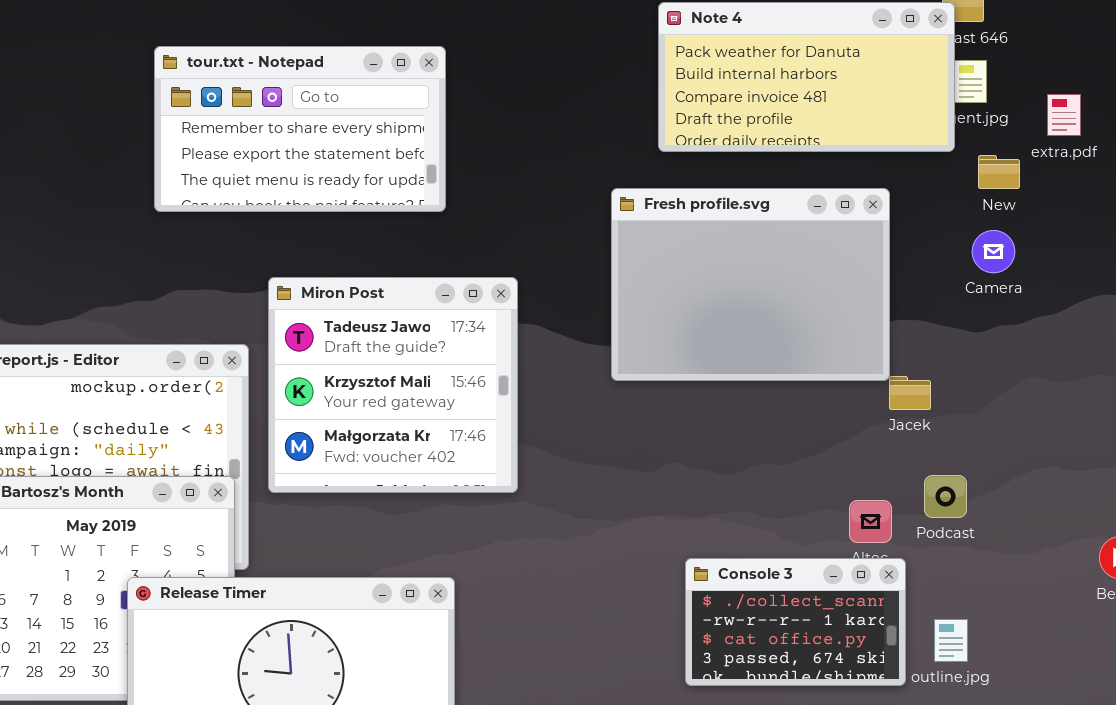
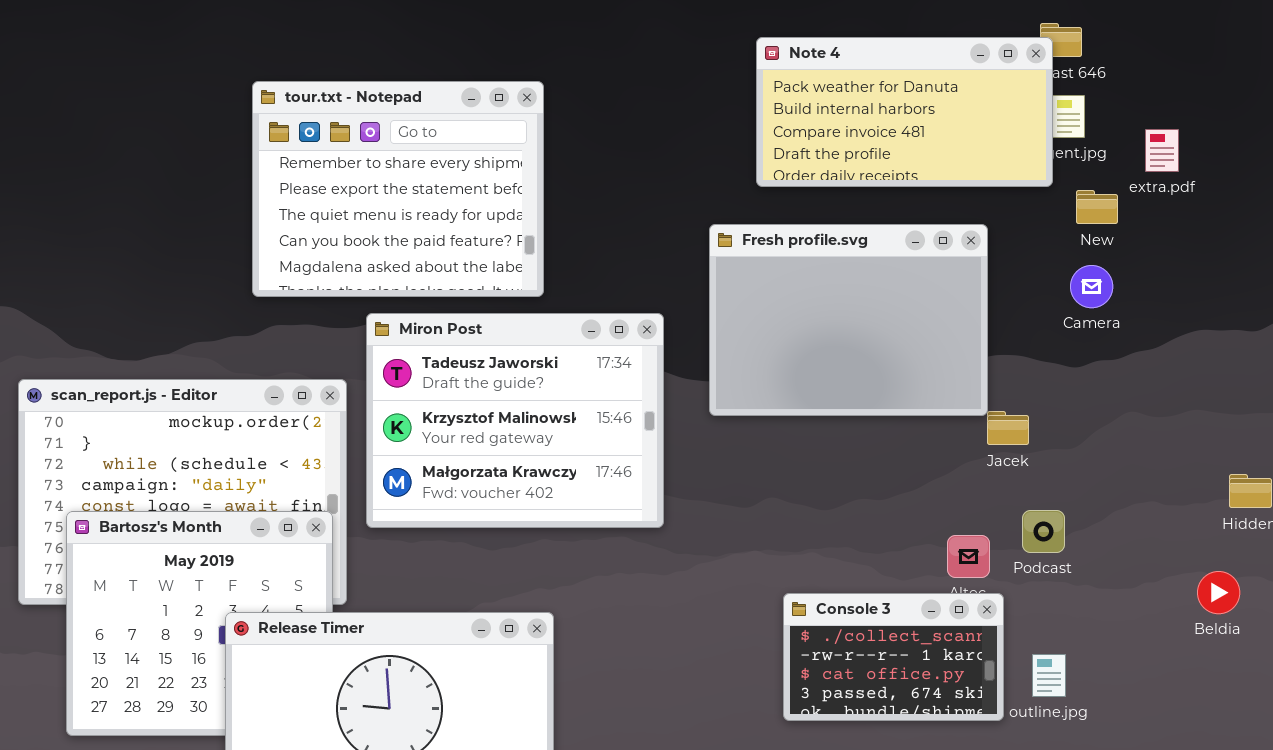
tour.txt - Notepad: [154,46,446,212] -> [252,81,544,297], resized
Miron Post: [268,277,518,493] -> [366,313,664,528], resized

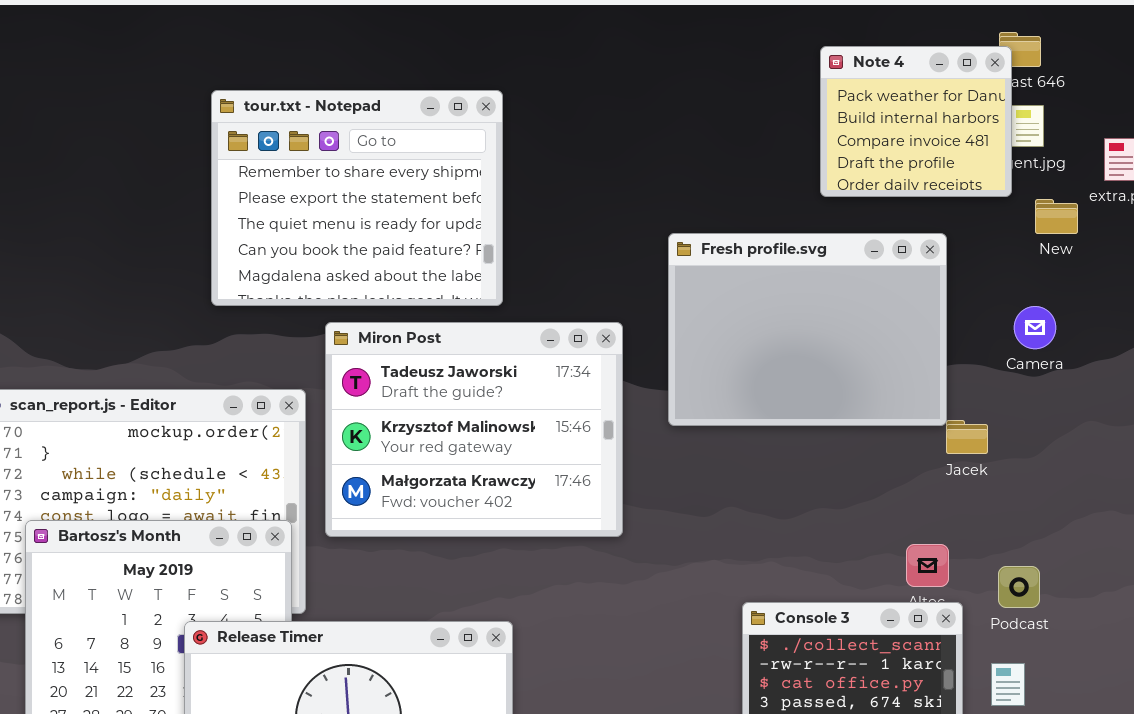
Note 4: [756,37,1053,187] -> [820,46,1012,197], resized
Camera: [1070,265,1113,308] -> [1014,306,1056,349], moved
Podcast: [1022,510,1065,553] -> [998,566,1040,608], moved

